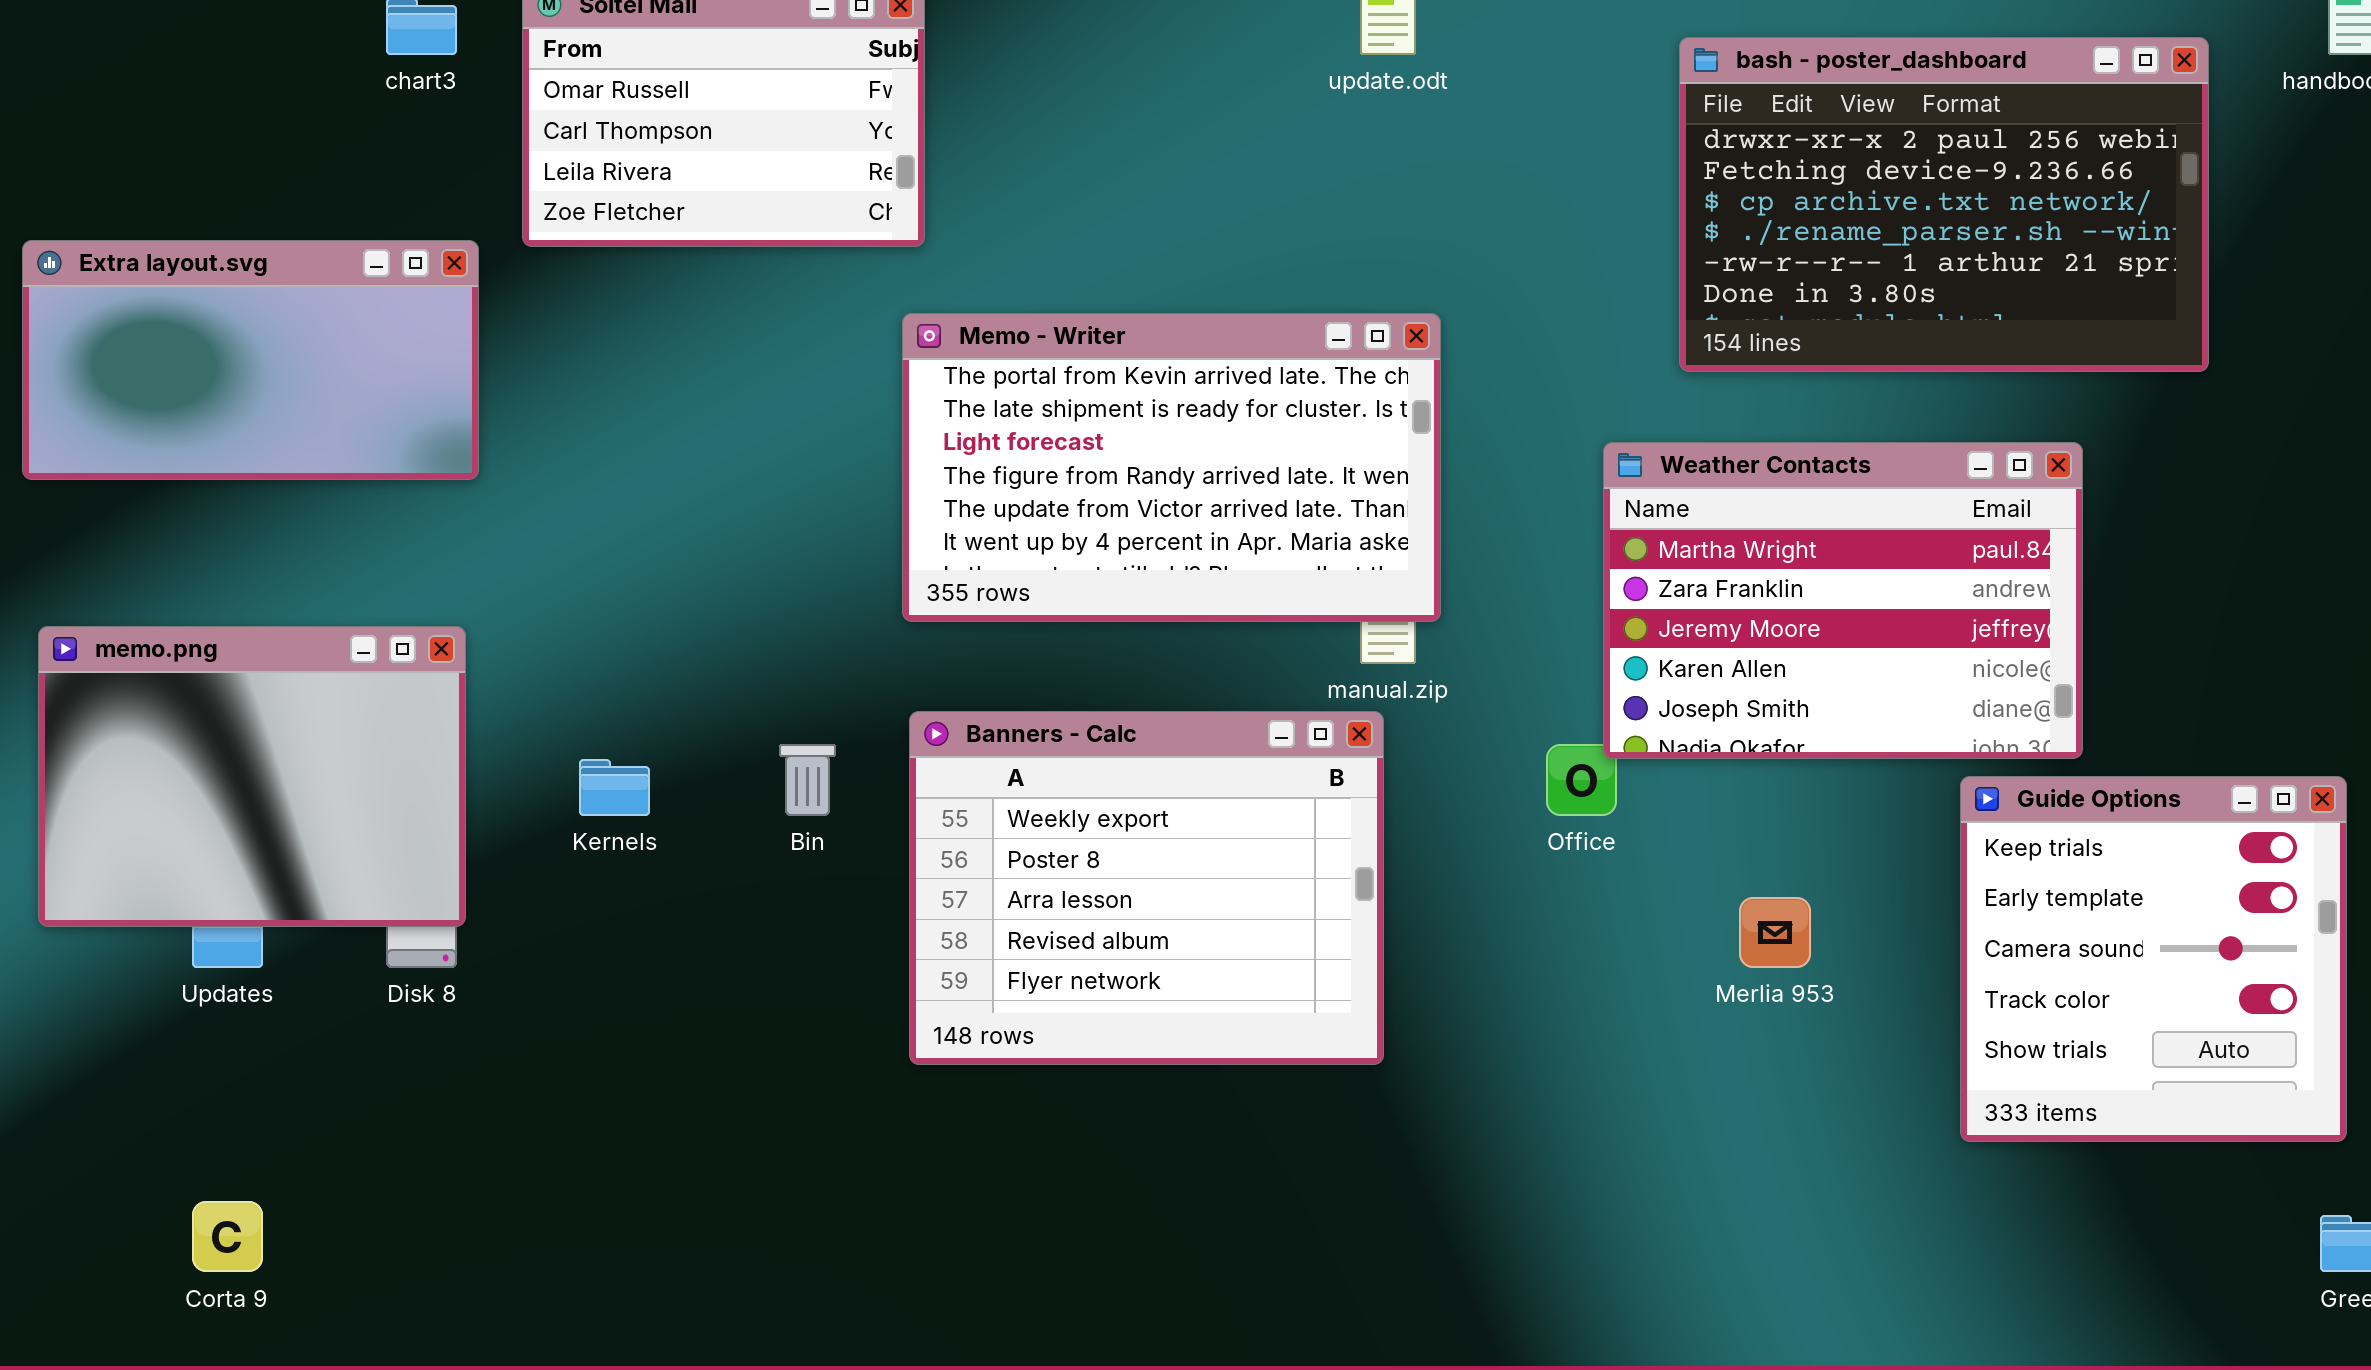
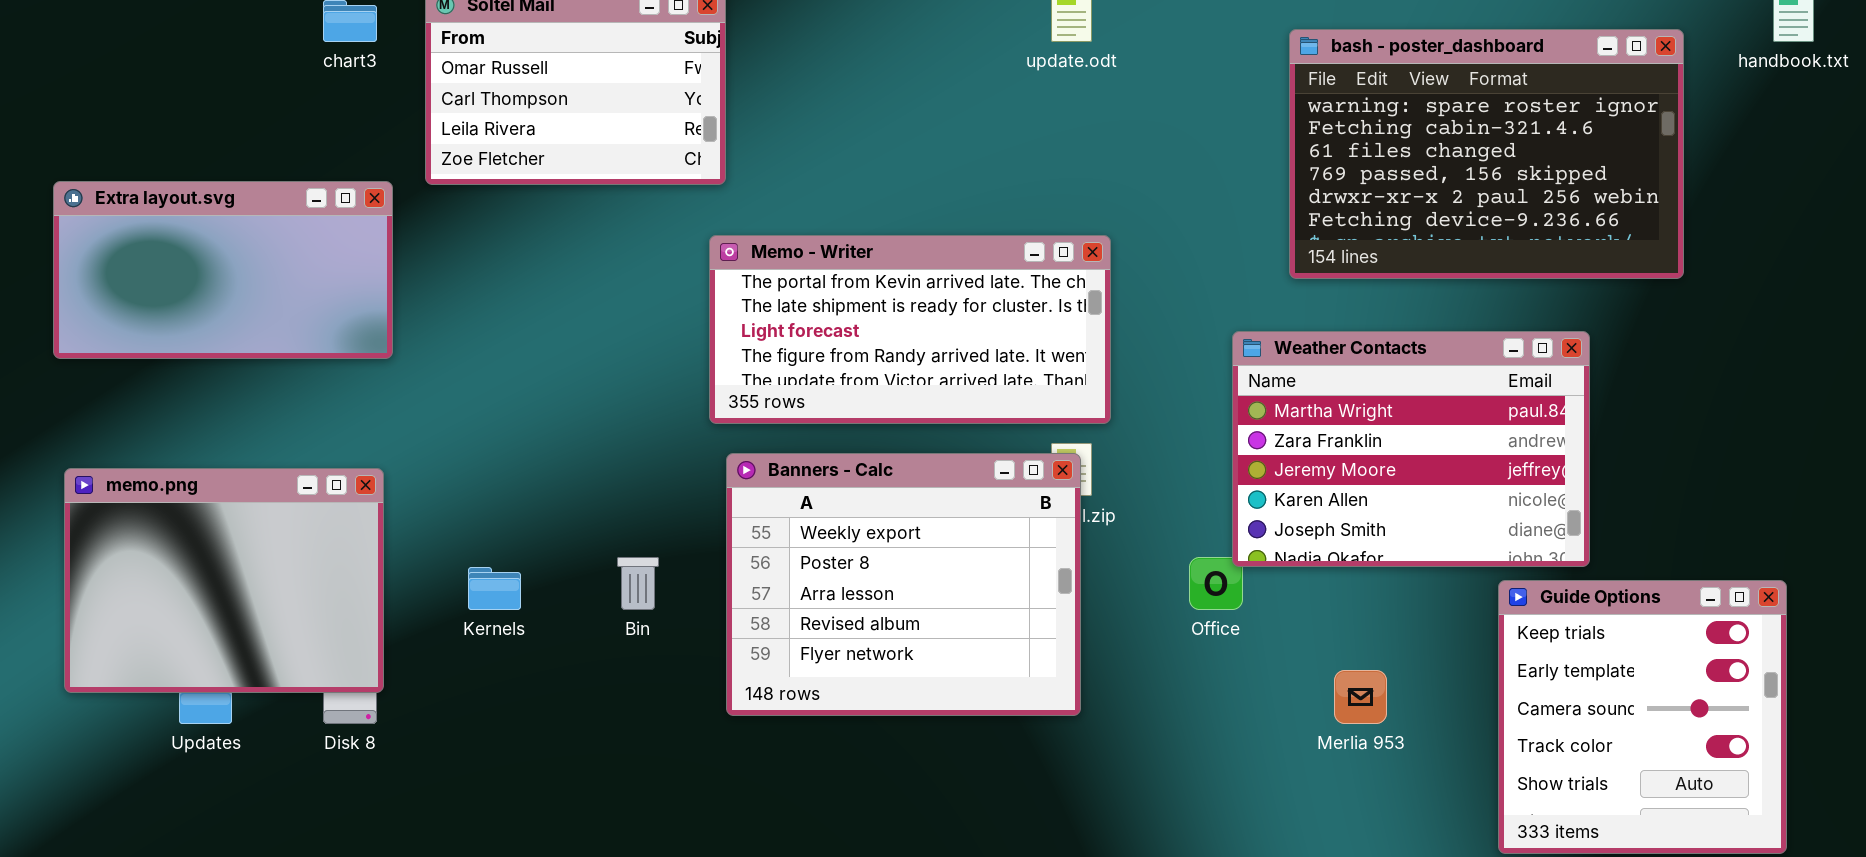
bash - poster_dashboard: [1679,37,2209,372] -> [1289,29,1684,279], scrolled up 4 rows
Memo - Writer: [902,313,1441,622] -> [709,235,1111,424], resized
Banners - Calc: [909,711,1384,1065] -> [726,453,1081,716], moved

